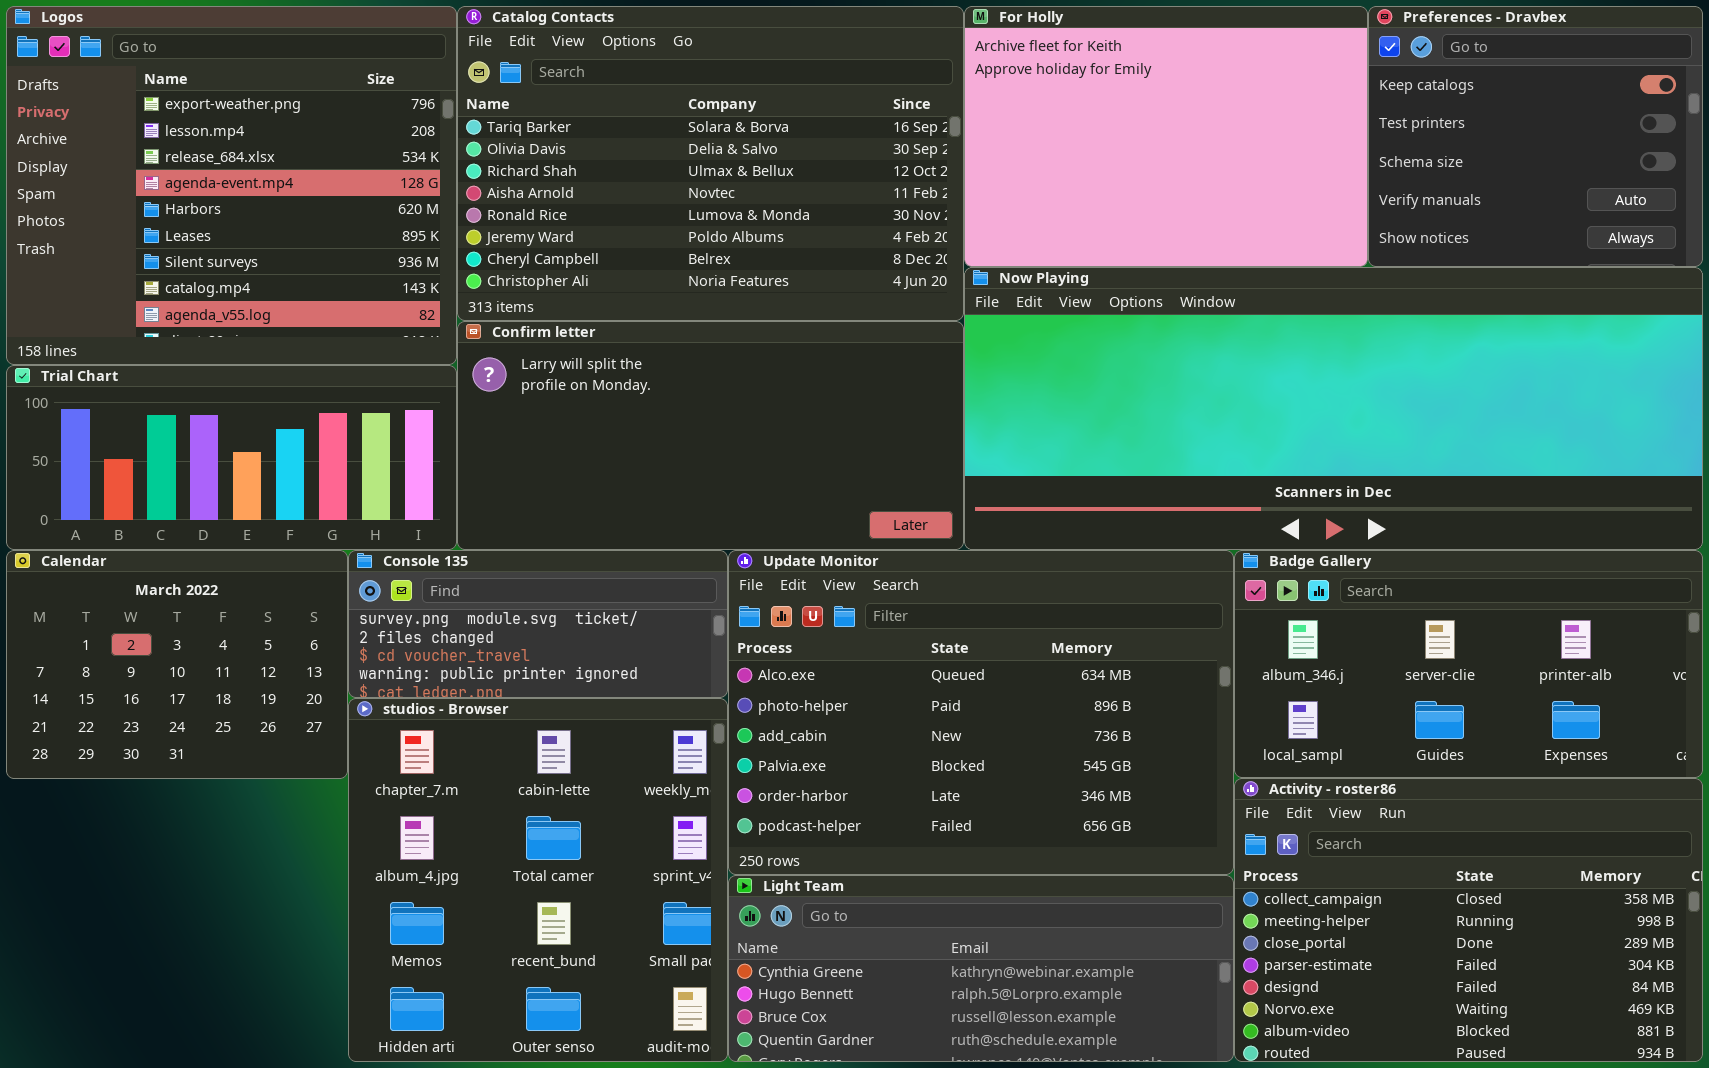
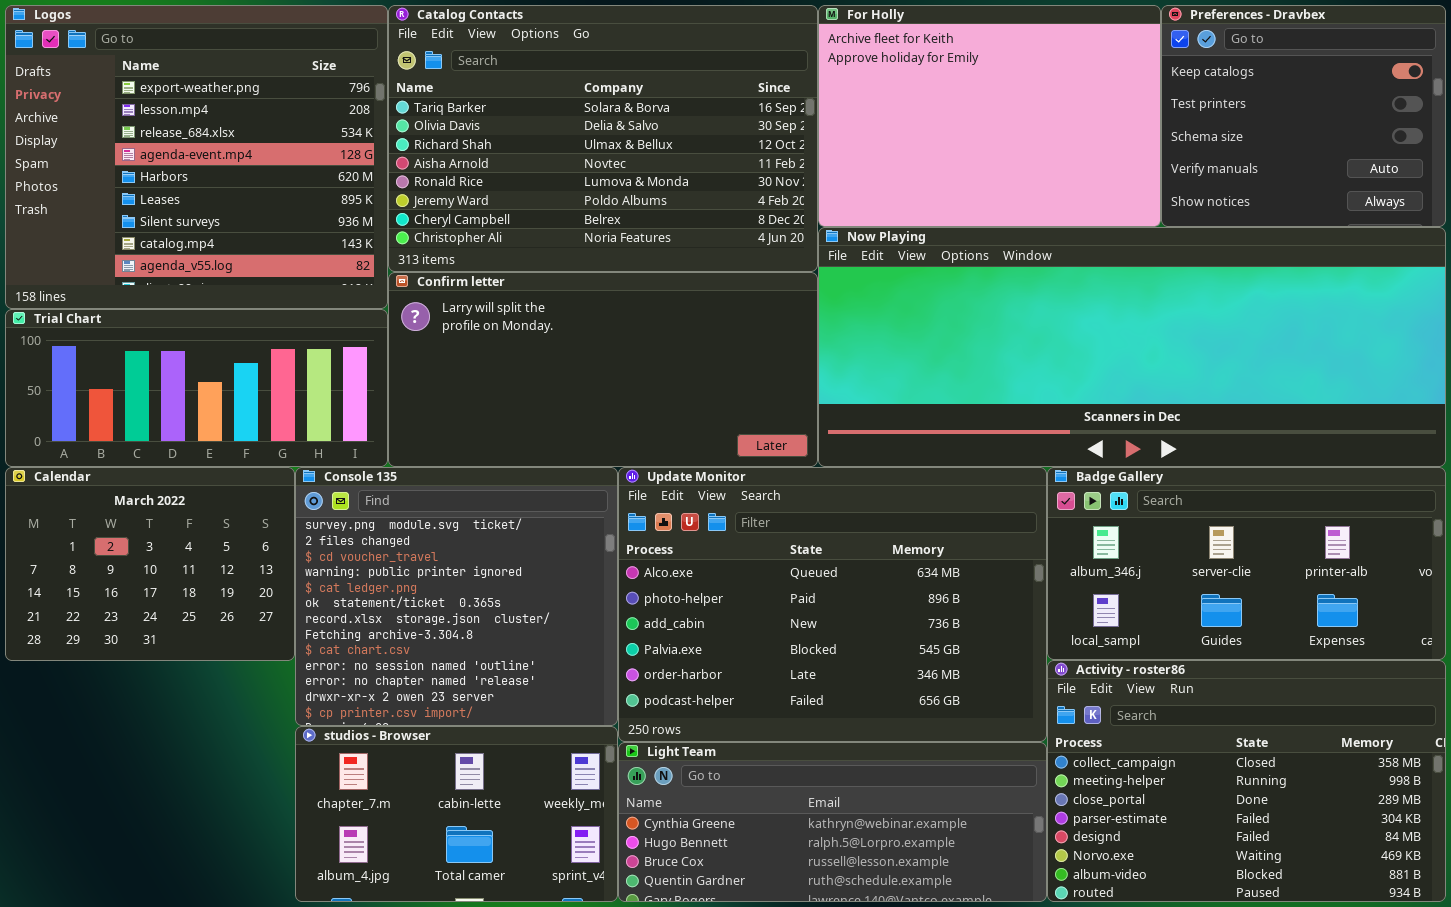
Console 135: [348,550,728,698] -> [295,467,618,726], resized
studios - Browser: [348,698,728,1062] -> [295,726,618,902], resized

